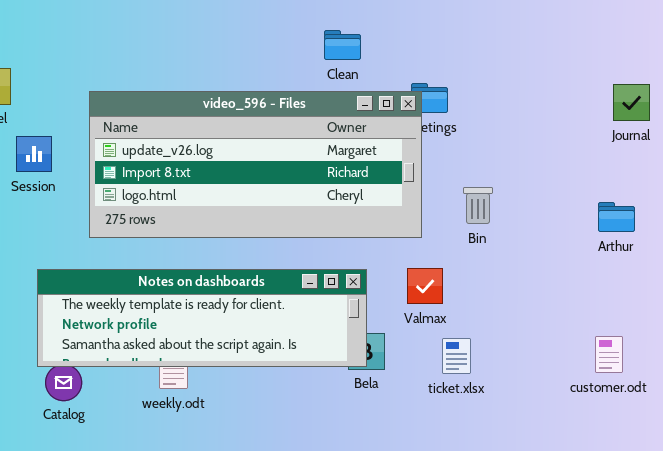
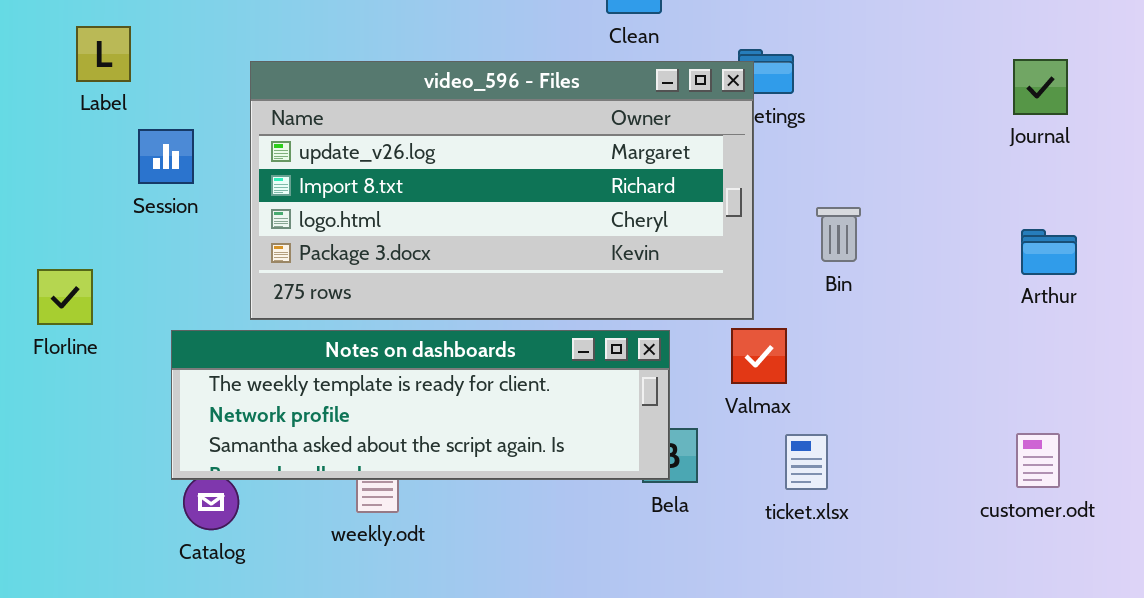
Journal: [613,84,650,121] -> [1013,59,1068,115], moved
video_596 - Files: [89,91,422,238] -> [250,61,754,320], resized

